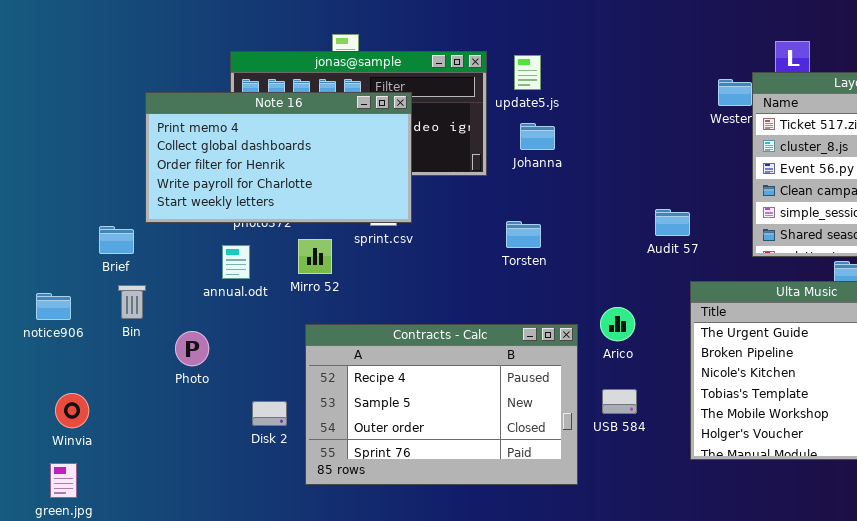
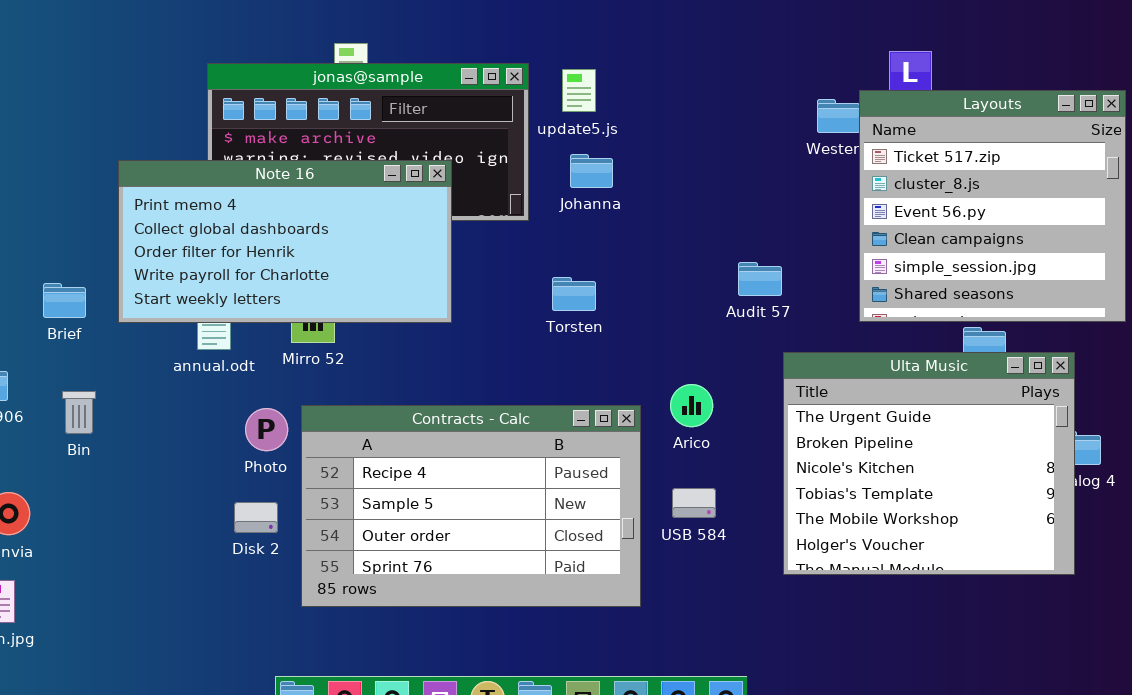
Note 16: [145,92,412,223] -> [118,160,452,323], moved
Bin: [118,285,146,319] -> [62,391,96,434], moved
Photo: [175,331,209,366] -> [245,408,288,451], moved

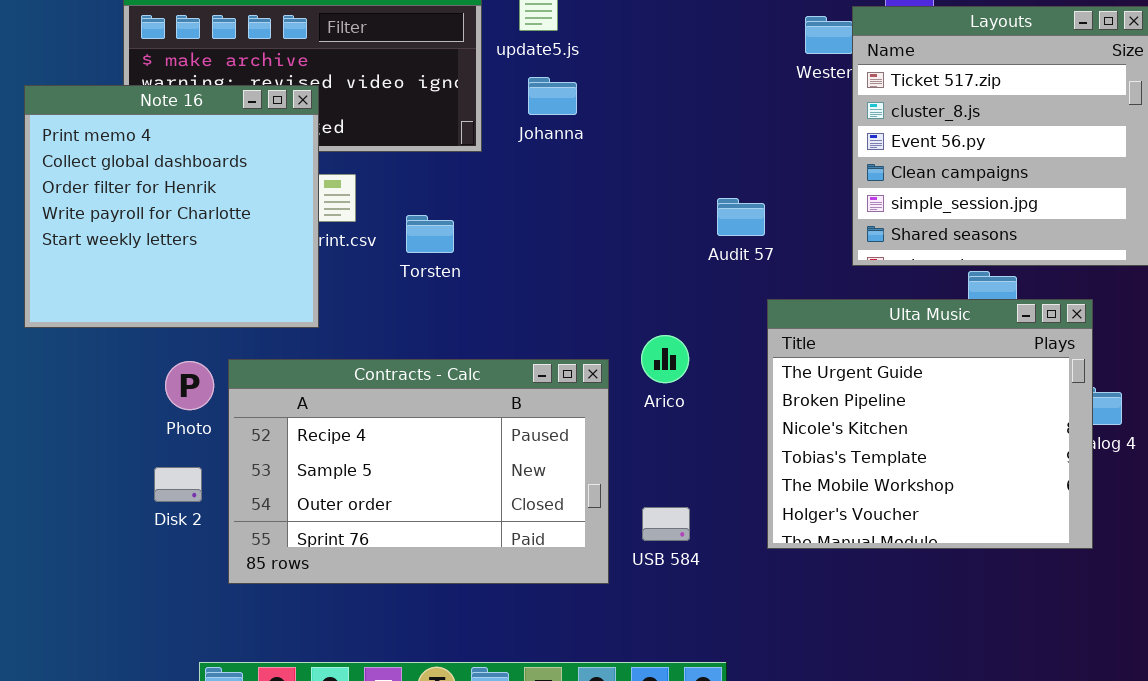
Note 16: [118,160,452,323] -> [24,85,319,328], resized
Torsten: [552,277,596,311] -> [406,215,454,253], moved
USB 584: [672,488,716,518] -> [642,507,690,541], moved

